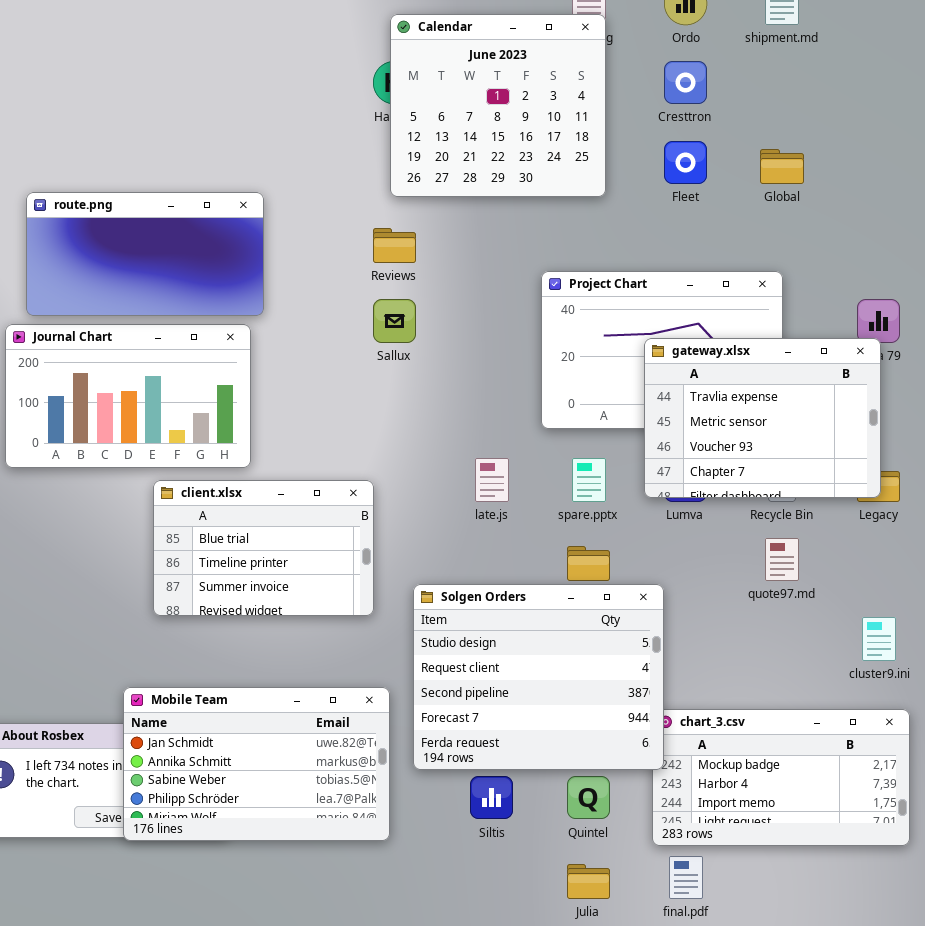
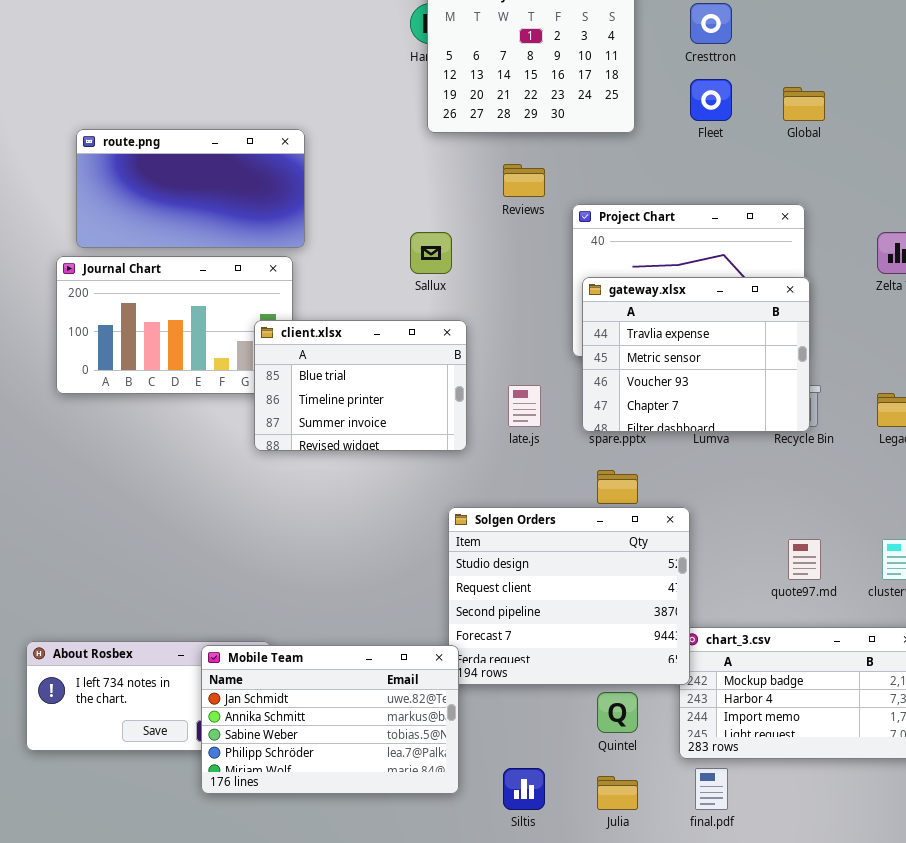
Reviews: [373,228,416,263] -> [503,164,545,197], moved
gateway.xlsx: [644,338,881,498] -> [582,277,810,432], moved
client.xlsx: [153,480,374,616] -> [254,320,467,451], moved
quote97.md: [765,538,799,581] -> [788,539,821,580], moved
Mobile Team: [123,687,390,841] -> [201,645,459,794], moved
Siltis: [470,776,513,819] -> [503,768,545,810], moved

